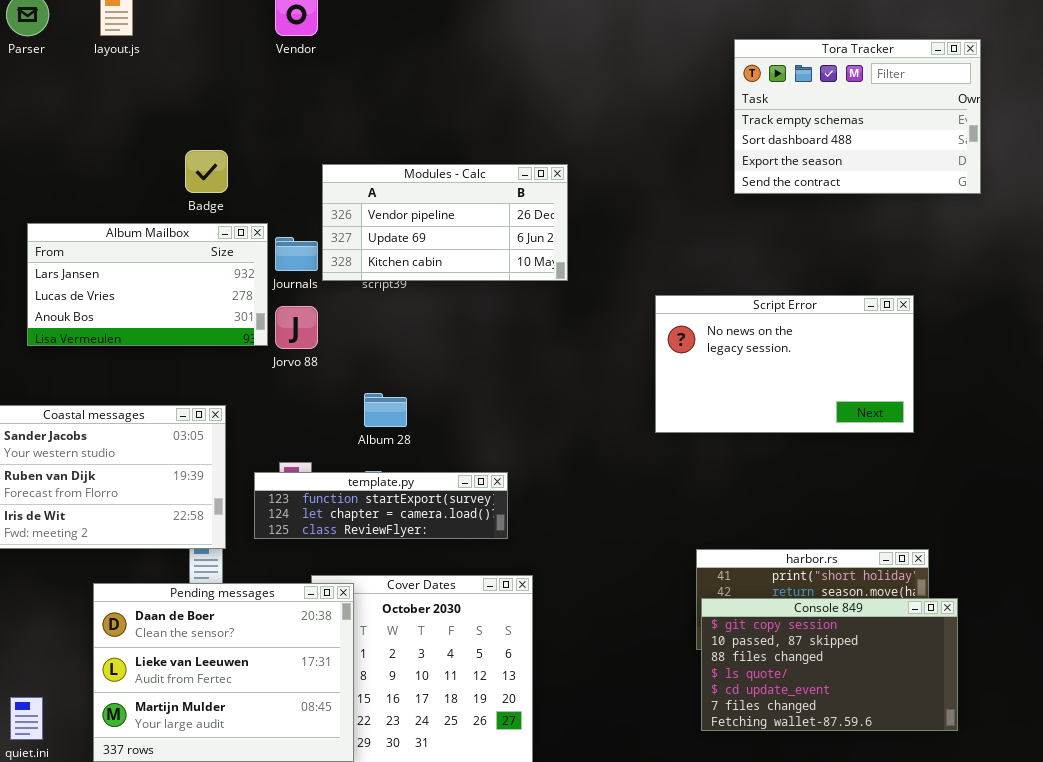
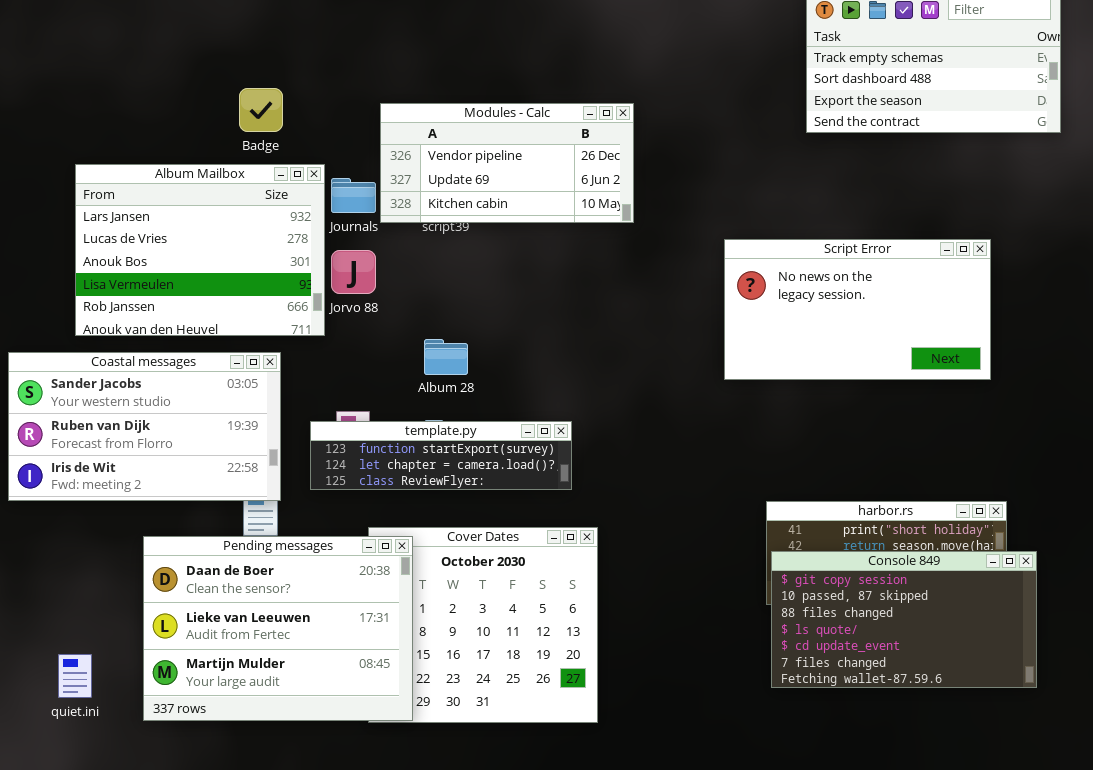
Album Mailbox: [27,223,268,346] -> [75,164,325,336], resized

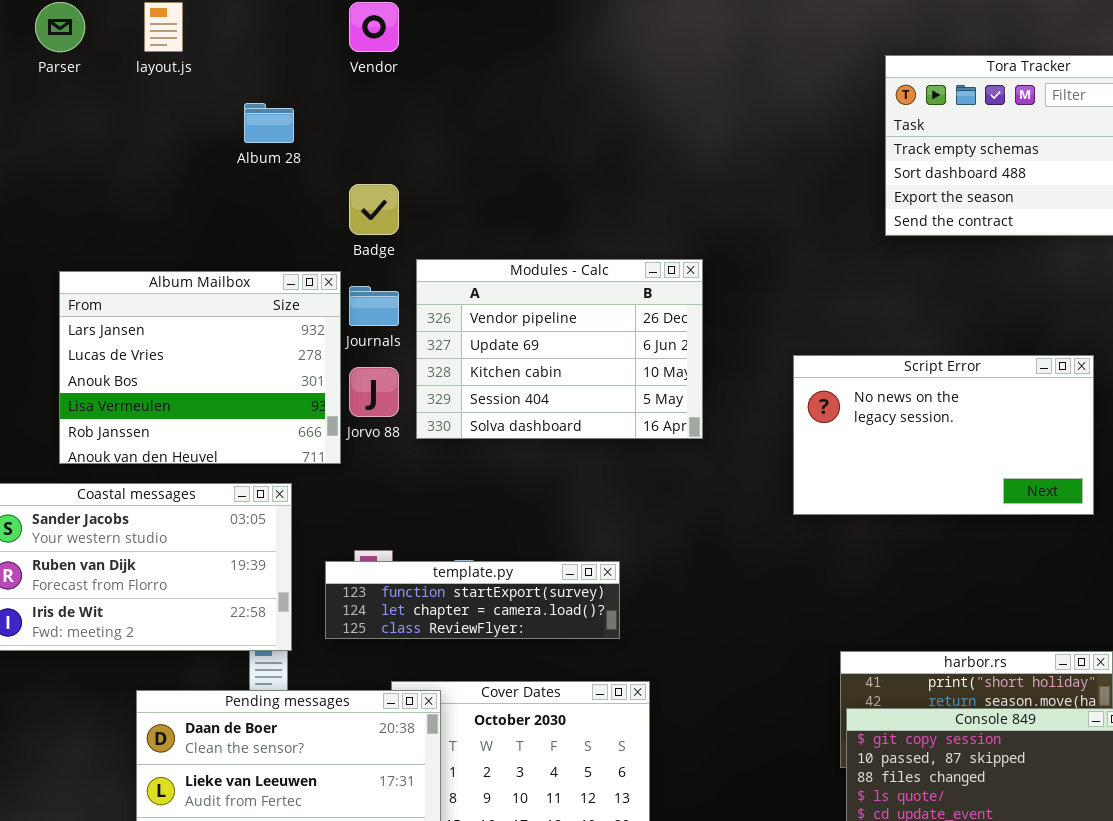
Badge: [239,88,283,132] -> [349,184,399,235], moved
Modules - Calc: [380,103,634,223] -> [416,259,703,439], moved, resized
Album 28: [424,339,468,375] -> [244,103,294,143], moved

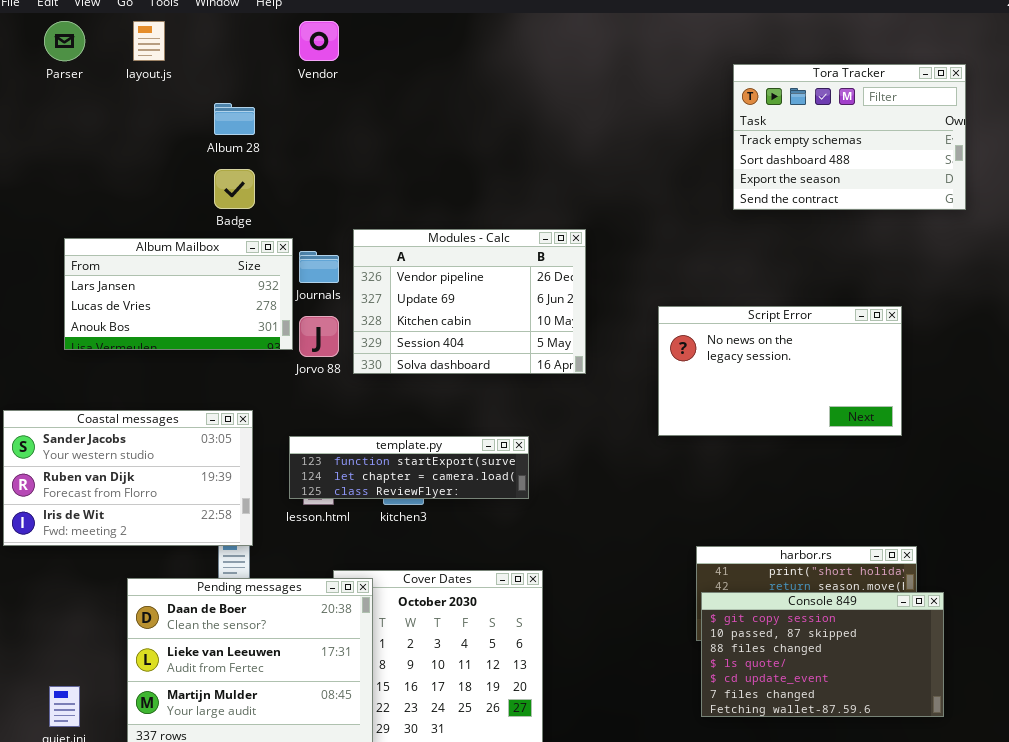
Badge: [349,184,399,235] -> [214,169,255,209], moved
Album Mailbox: [59,271,341,464] -> [64,238,293,350], resized
template.py: [325,561,620,639] -> [289,436,529,499], moved

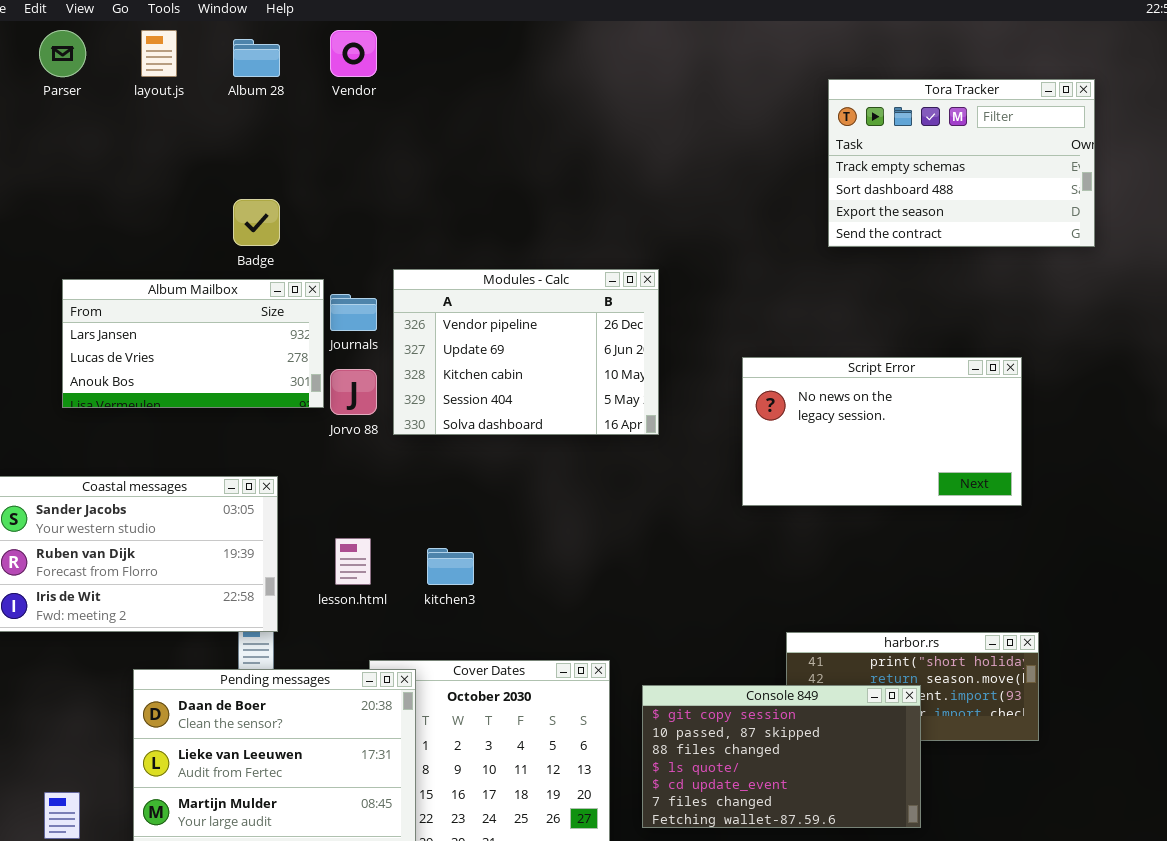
Album 28: [214,103,255,135] -> [233,39,280,77], moved
template.py: [289,436,529,499] -> none, closed
Console 849: [701,592,944,717] -> [642,685,921,828], moved

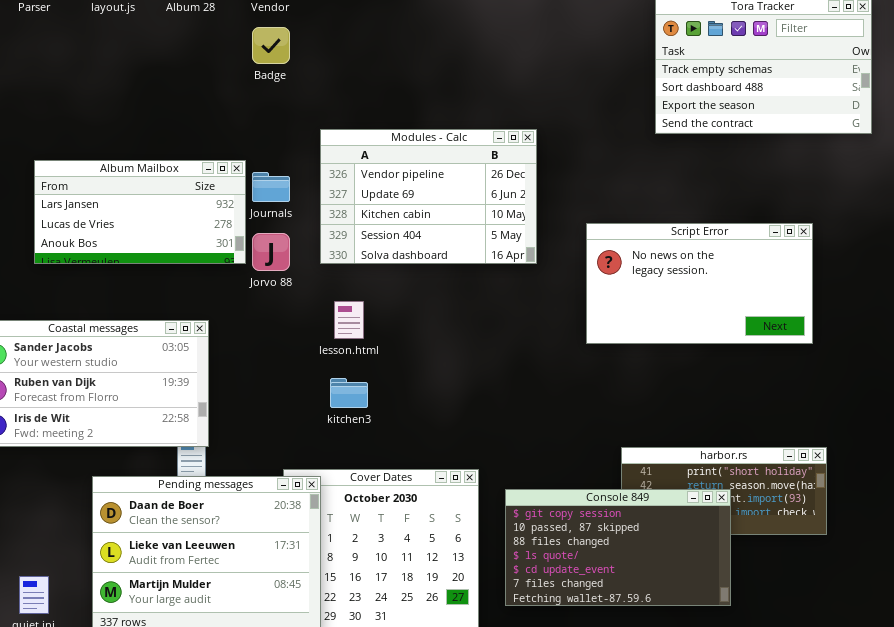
Badge: [233,199,280,246] -> [252,27,290,64], moved
Modules - Calc: [393,269,659,435] -> [320,129,537,264], moved
lesson.html: [335,538,371,585] -> [334,301,364,339], moved

